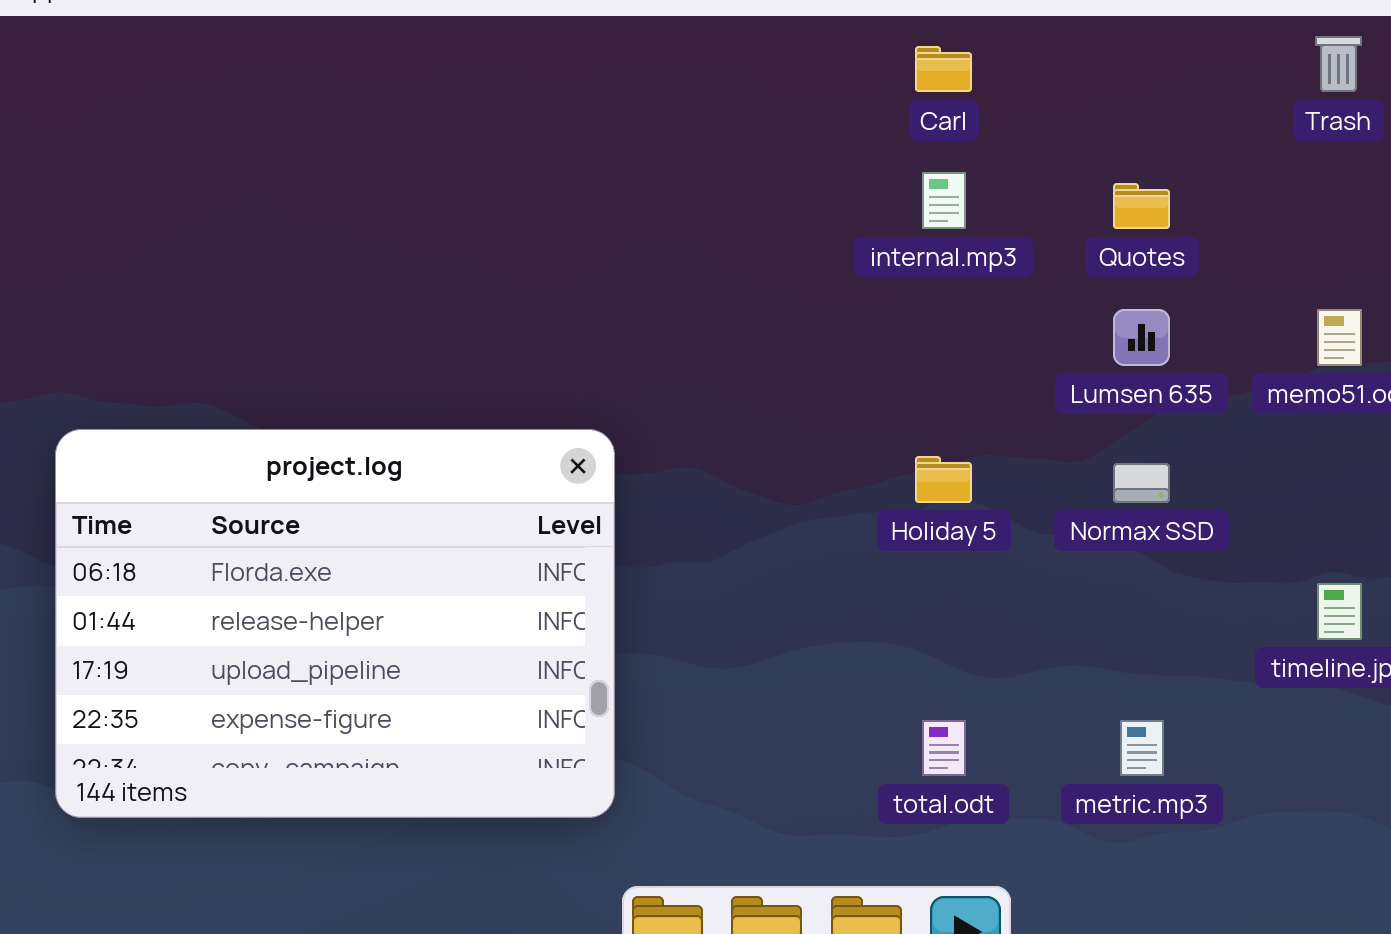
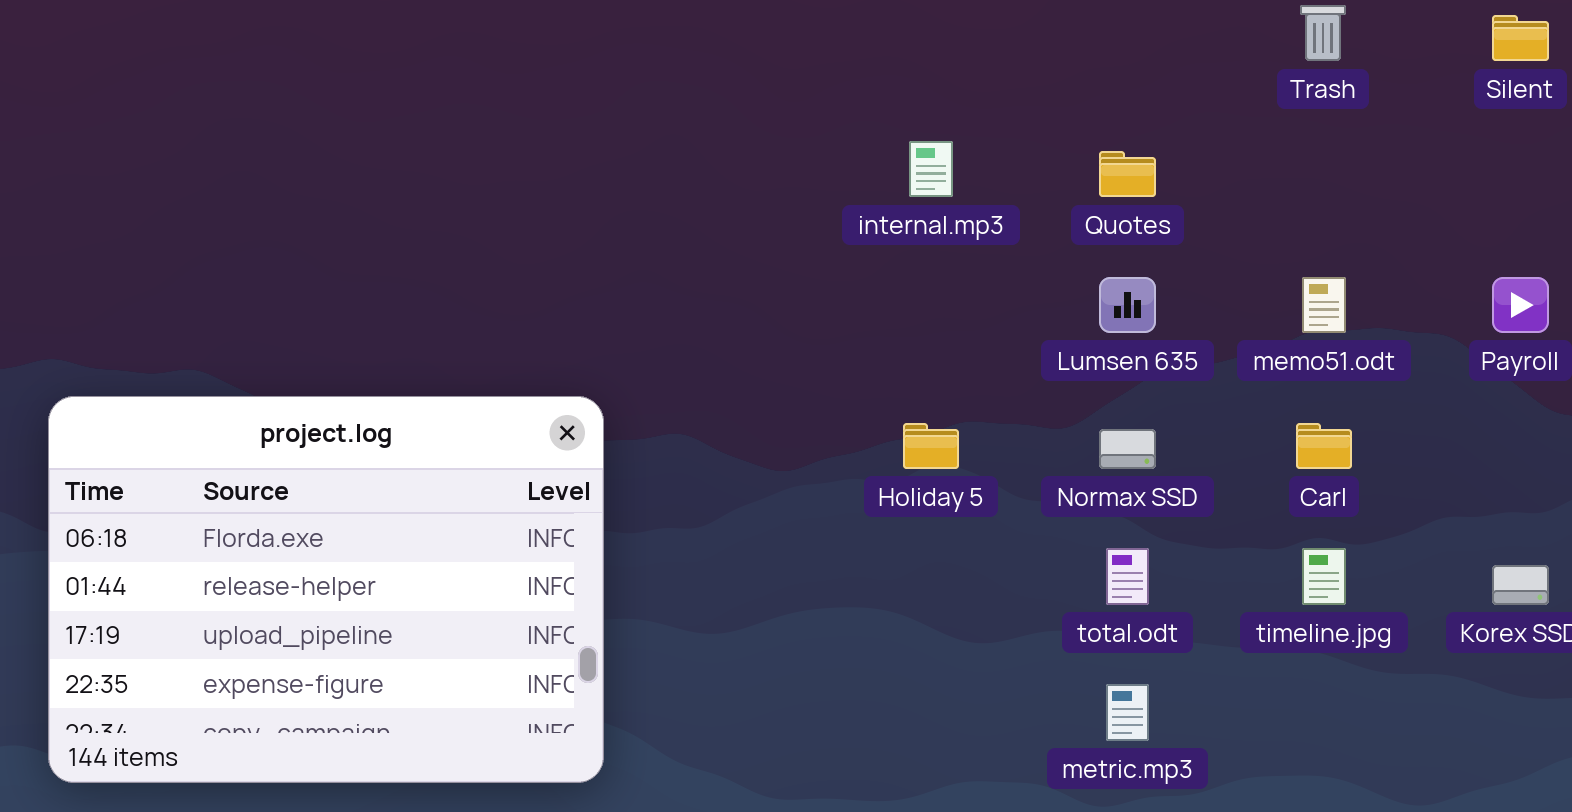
Carl: [915,46,972,92] -> [1296,423,1352,469], moved
total.odt: [922,720,966,776] -> [1106,548,1149,605], moved

